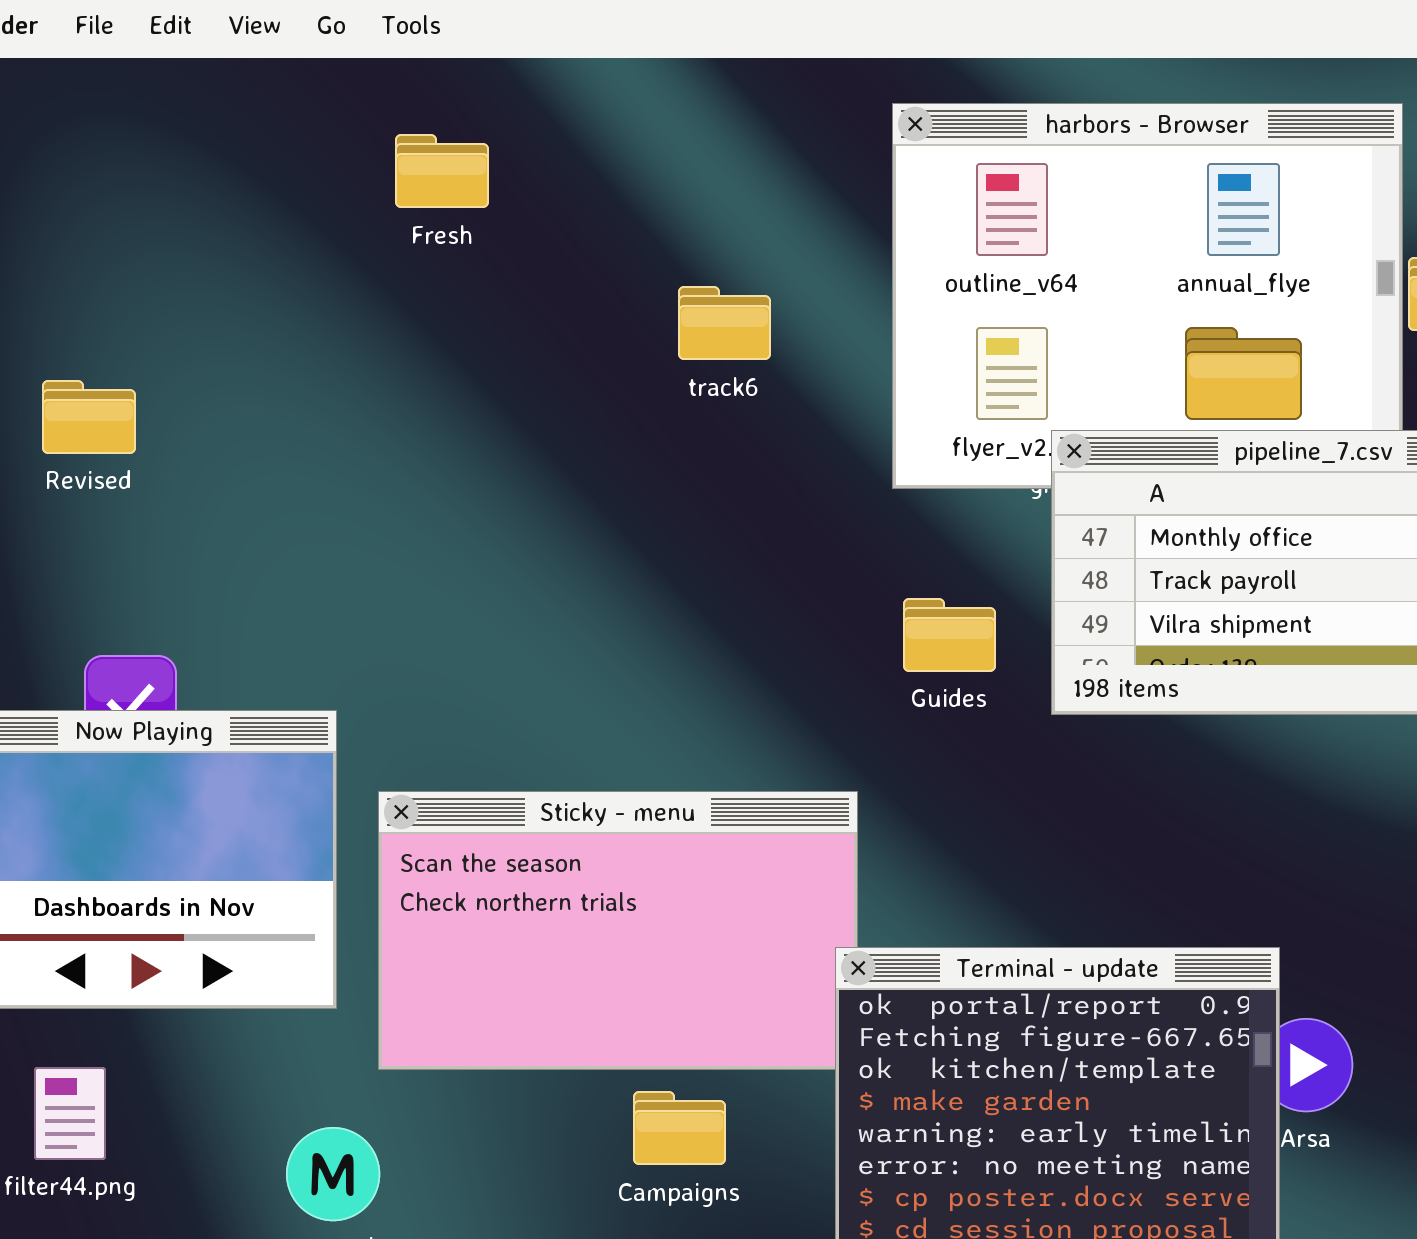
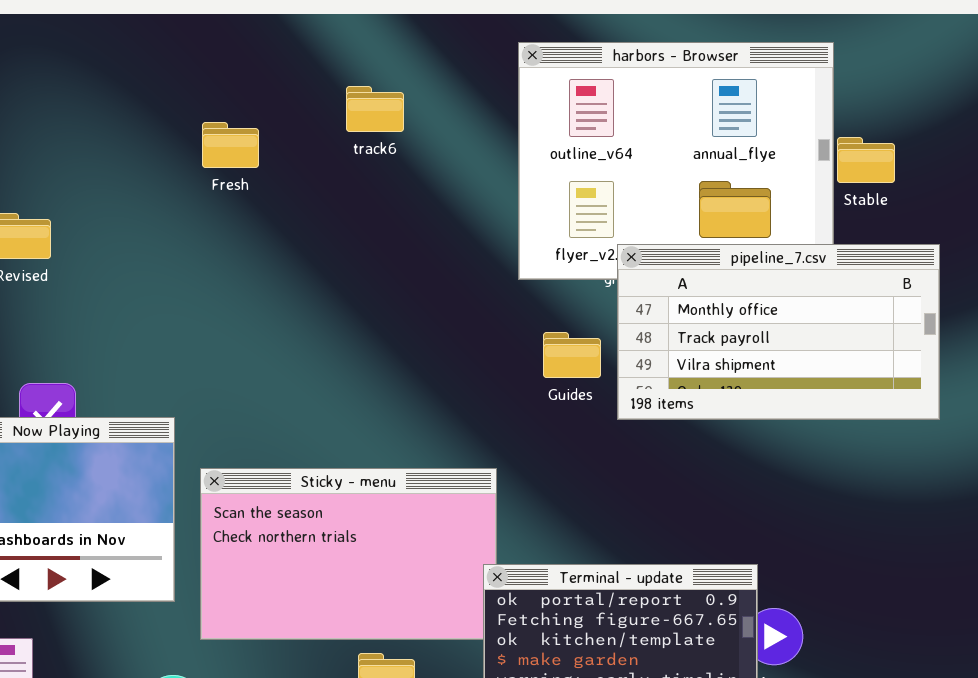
Fresh: [395,134,489,208] -> [202,122,259,168], moved
track6: [678,286,771,360] -> [346,86,404,132], moved
Guides: [903,598,996,672] -> [543,332,601,378], moved

